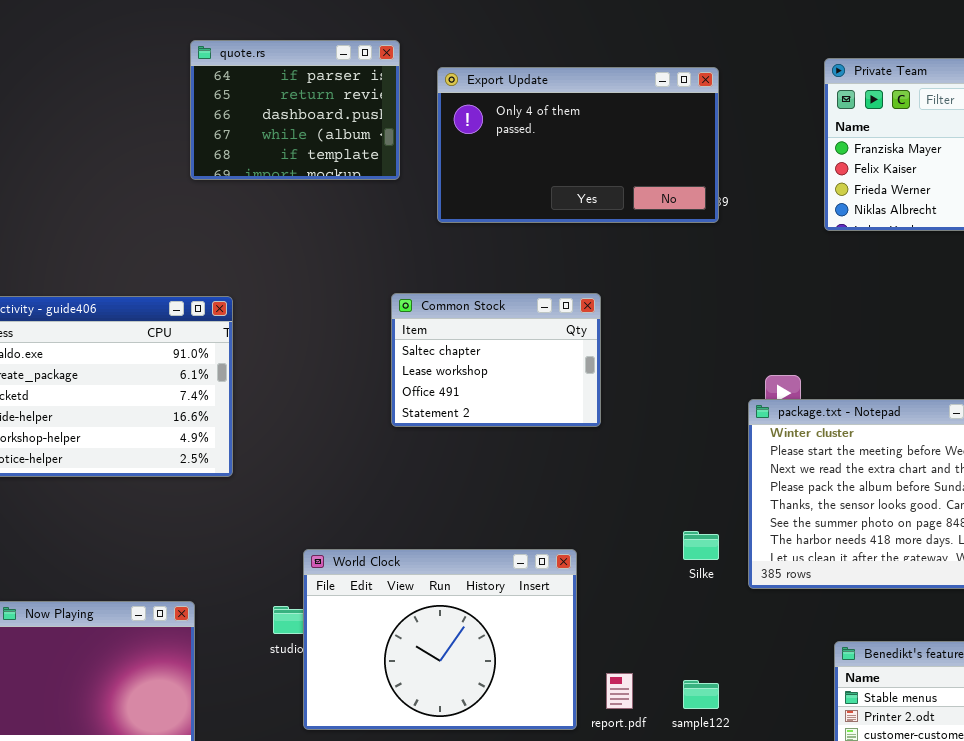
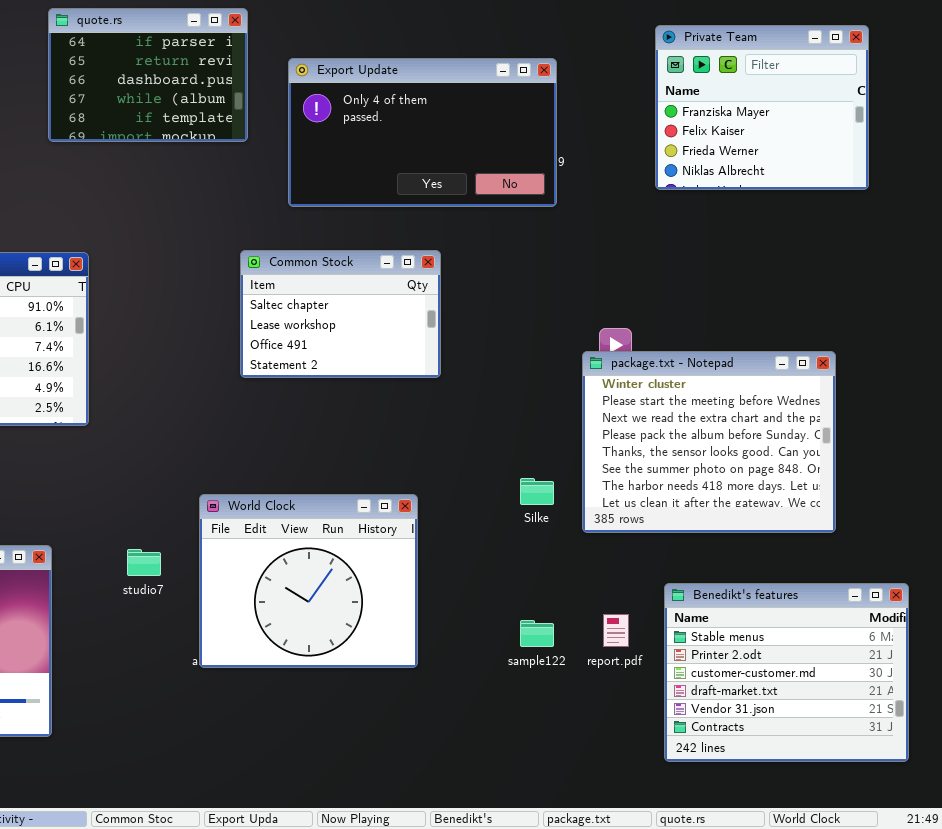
Export Update: [437,67,719,223] -> [288,58,557,207], moved
World Clock: [303,549,577,730] -> [199,494,418,668], resized
report.pdf: [606,673,633,709] -> [603,614,629,647], moved

